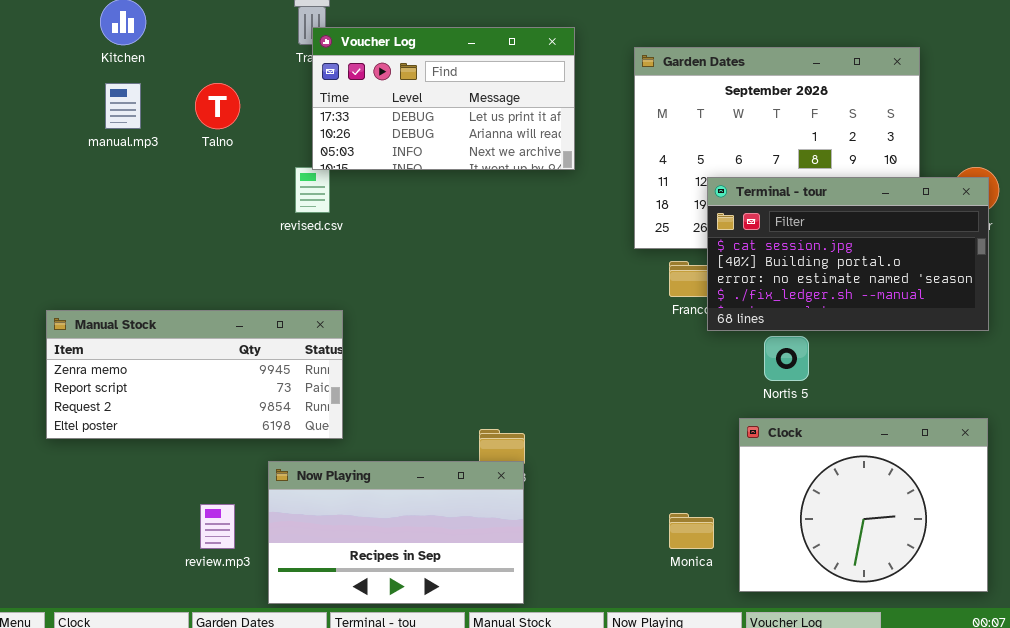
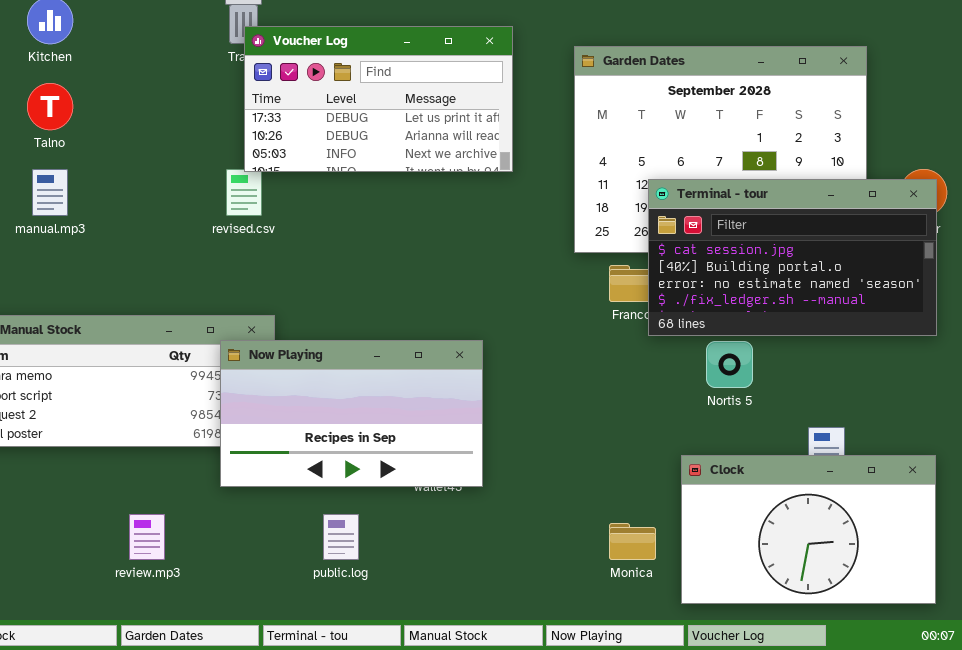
manual.mp3: [105,83,141,129] -> [32,169,68,216], moved
Talno: [195,83,240,129] -> [27,83,73,130], moved
Clock: [739,418,988,592] -> [681,455,936,604], resized
Now Playing: [268,461,524,604] -> [220,340,483,487], moved

